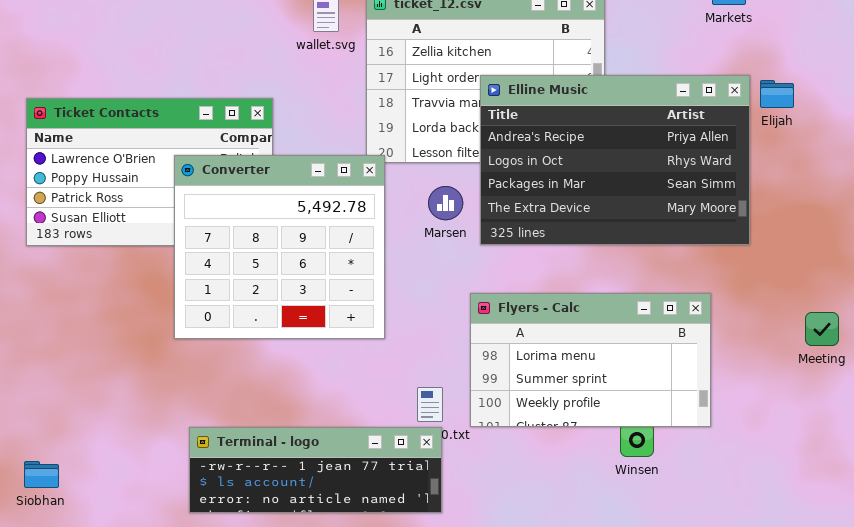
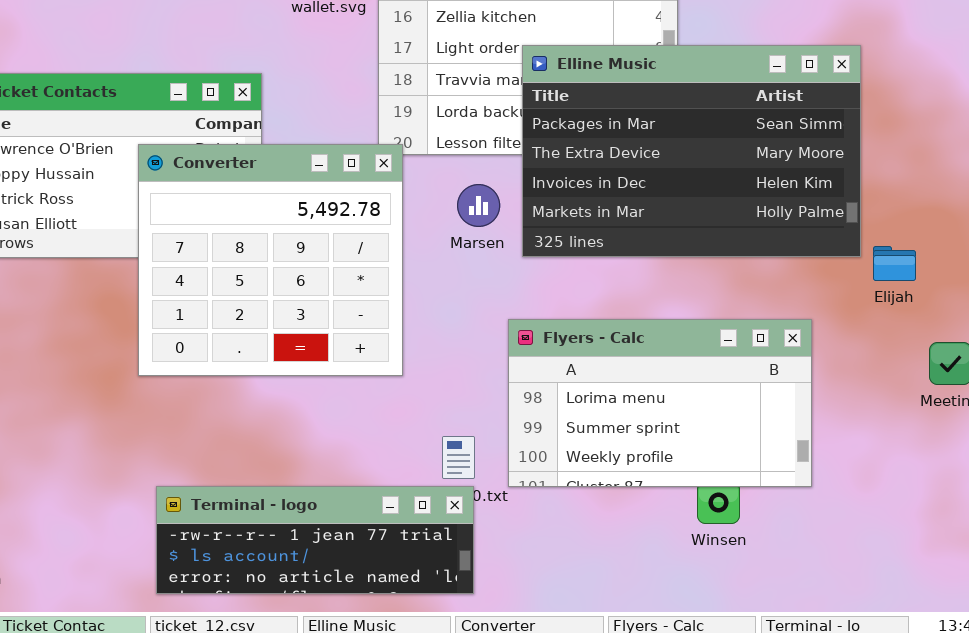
Elline Music: [480,75,750,245] -> [522,45,861,257], scrolled down 2 rows
Elijah: [760,80,794,108] -> [873,246,916,281], moved

